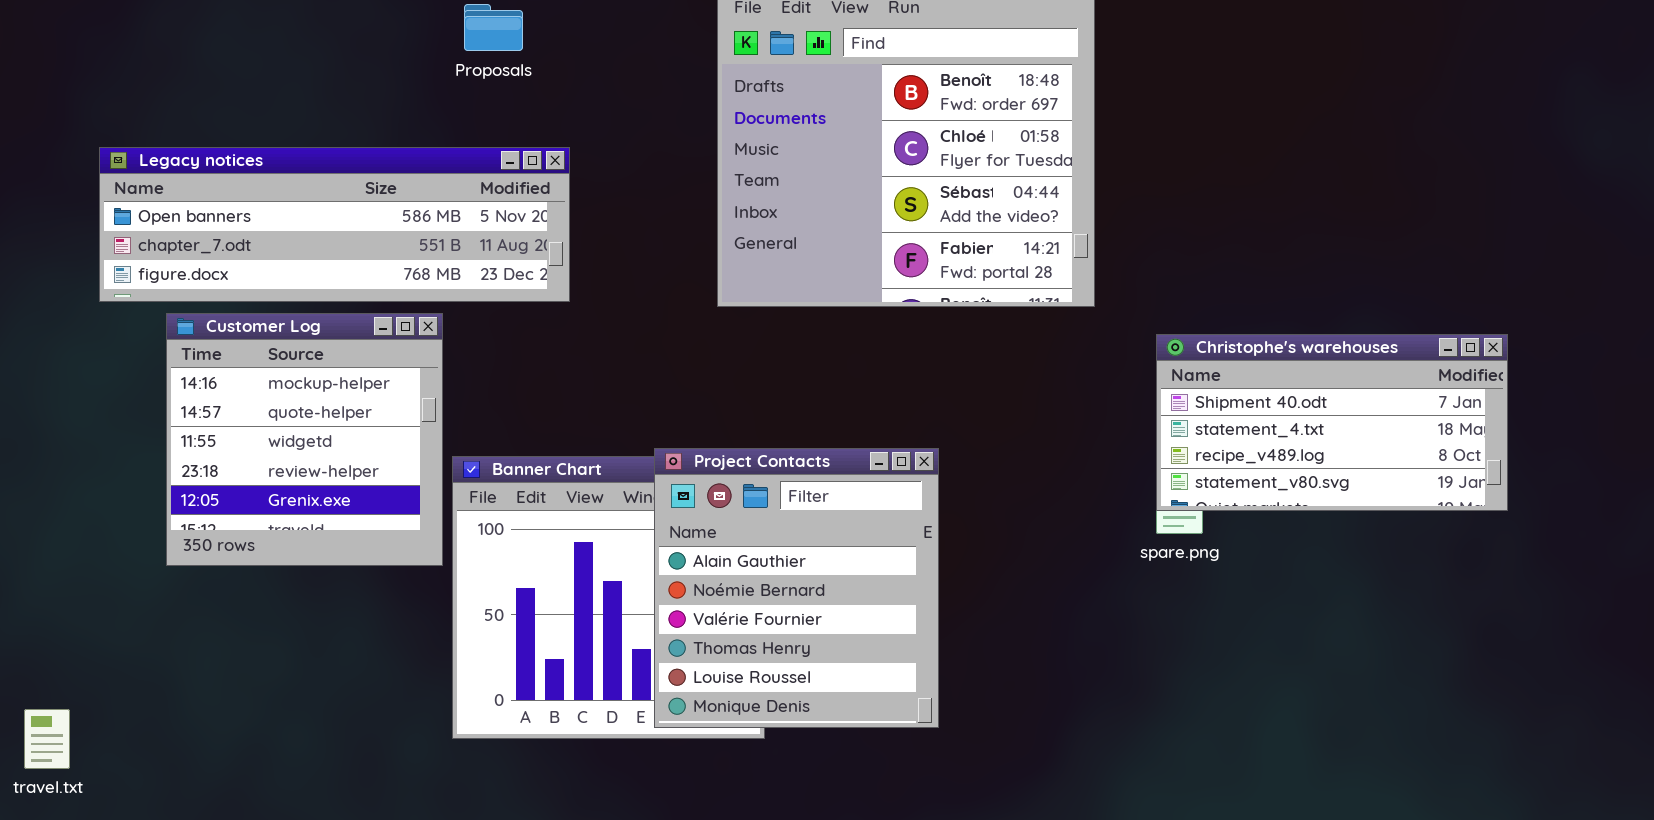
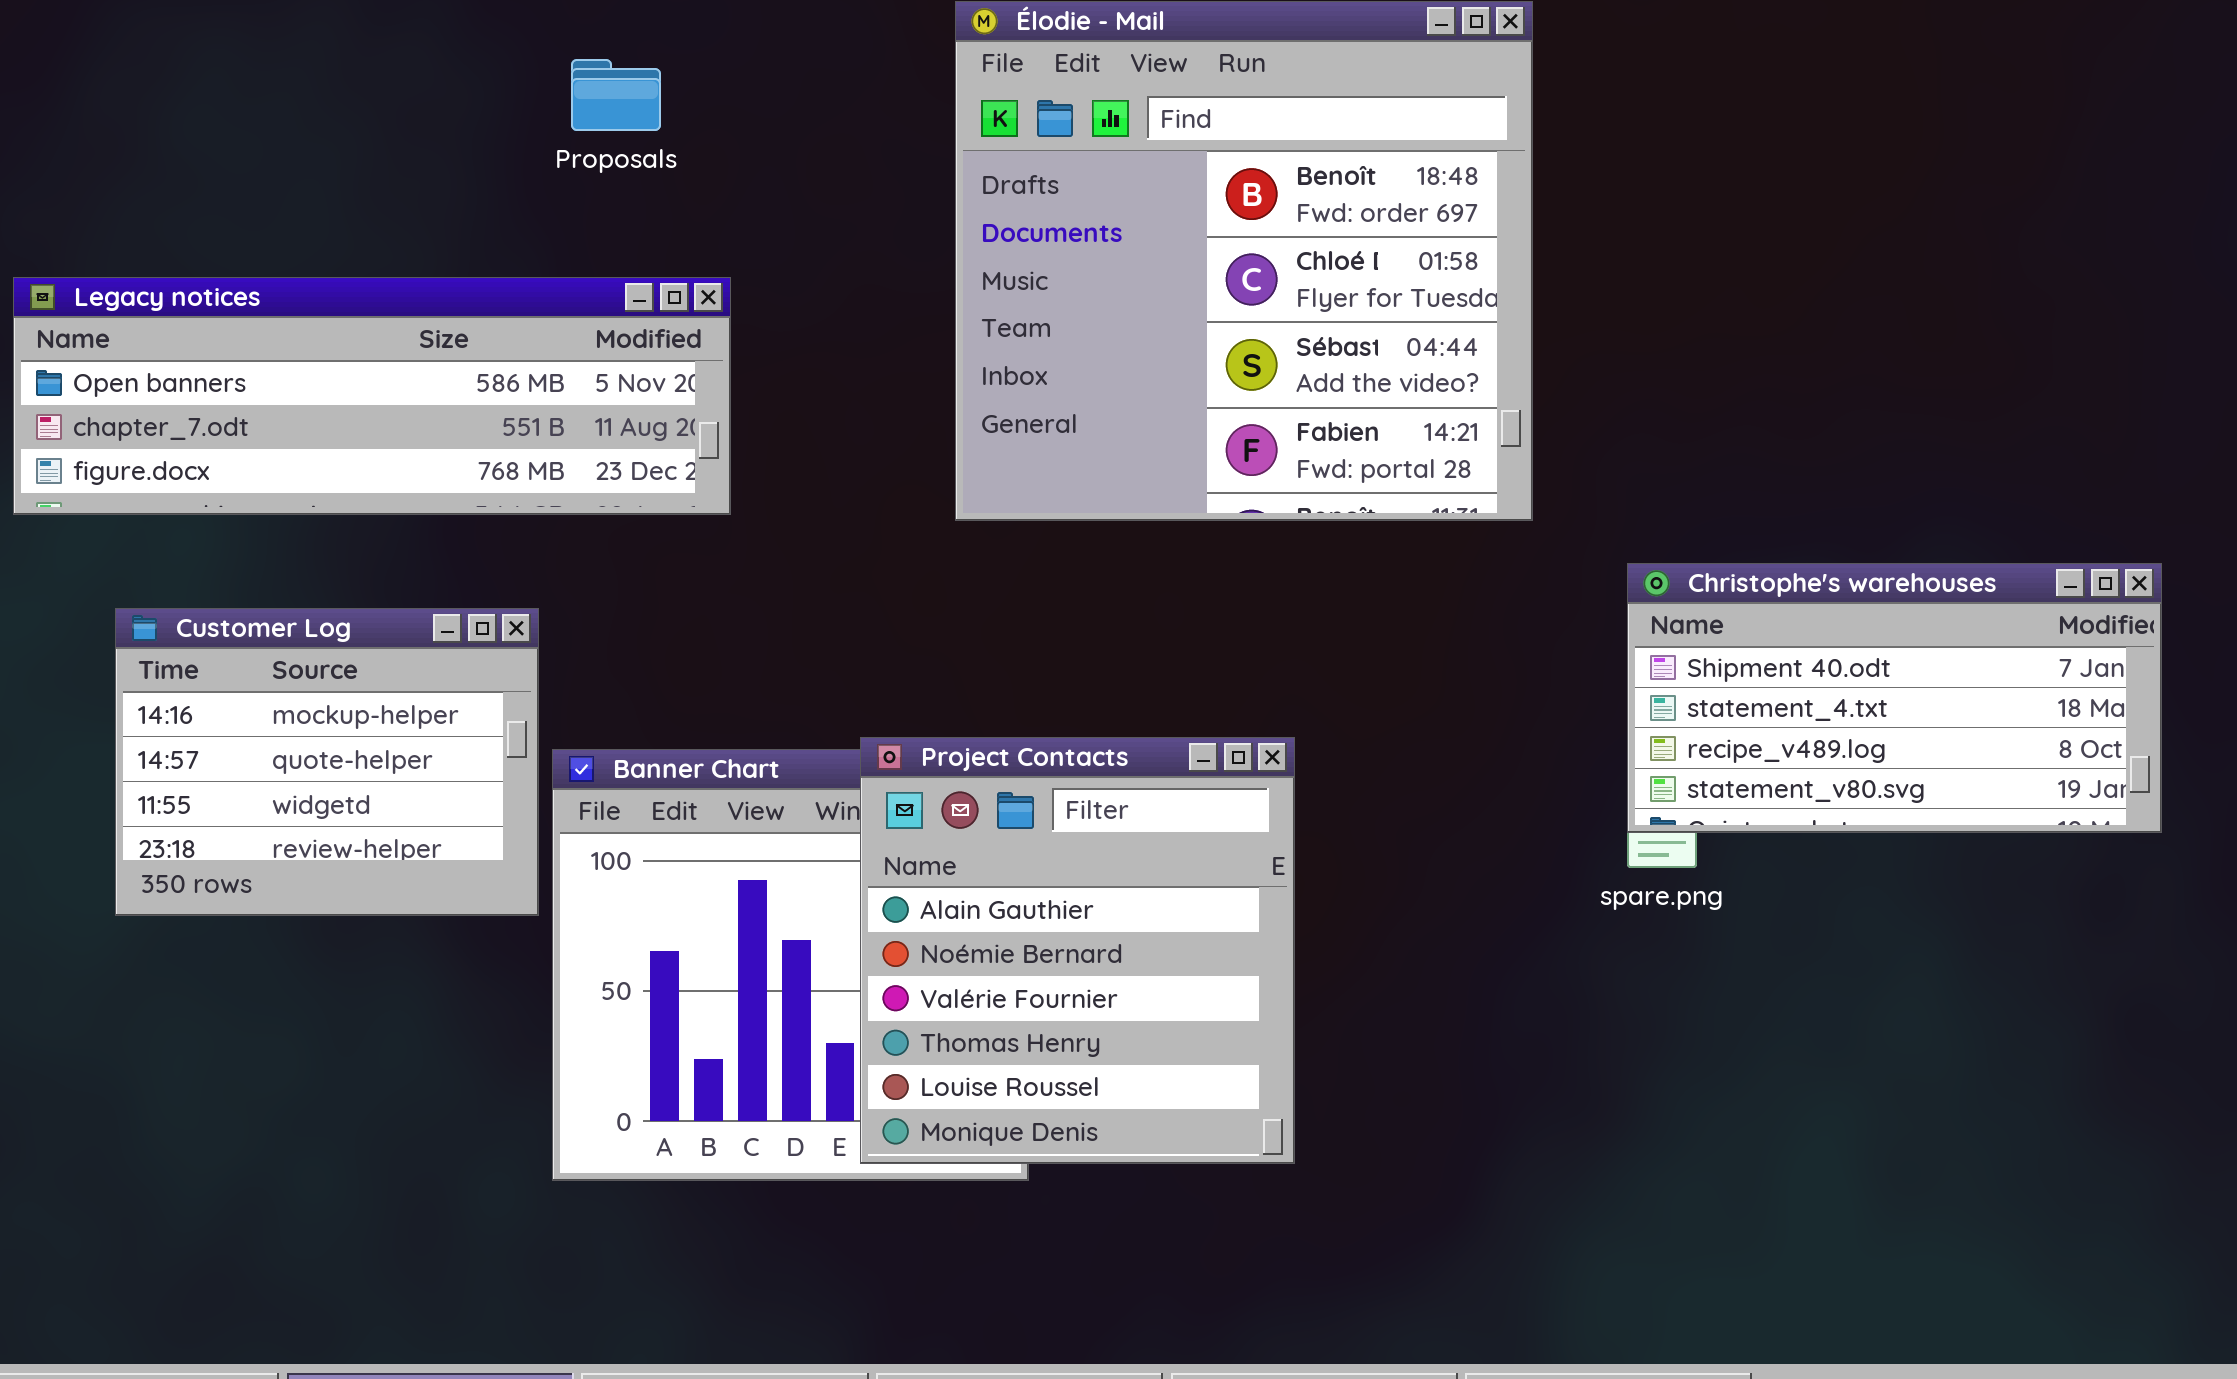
Customer Log: [166,313,443,566] -> [115,608,539,916], resized

